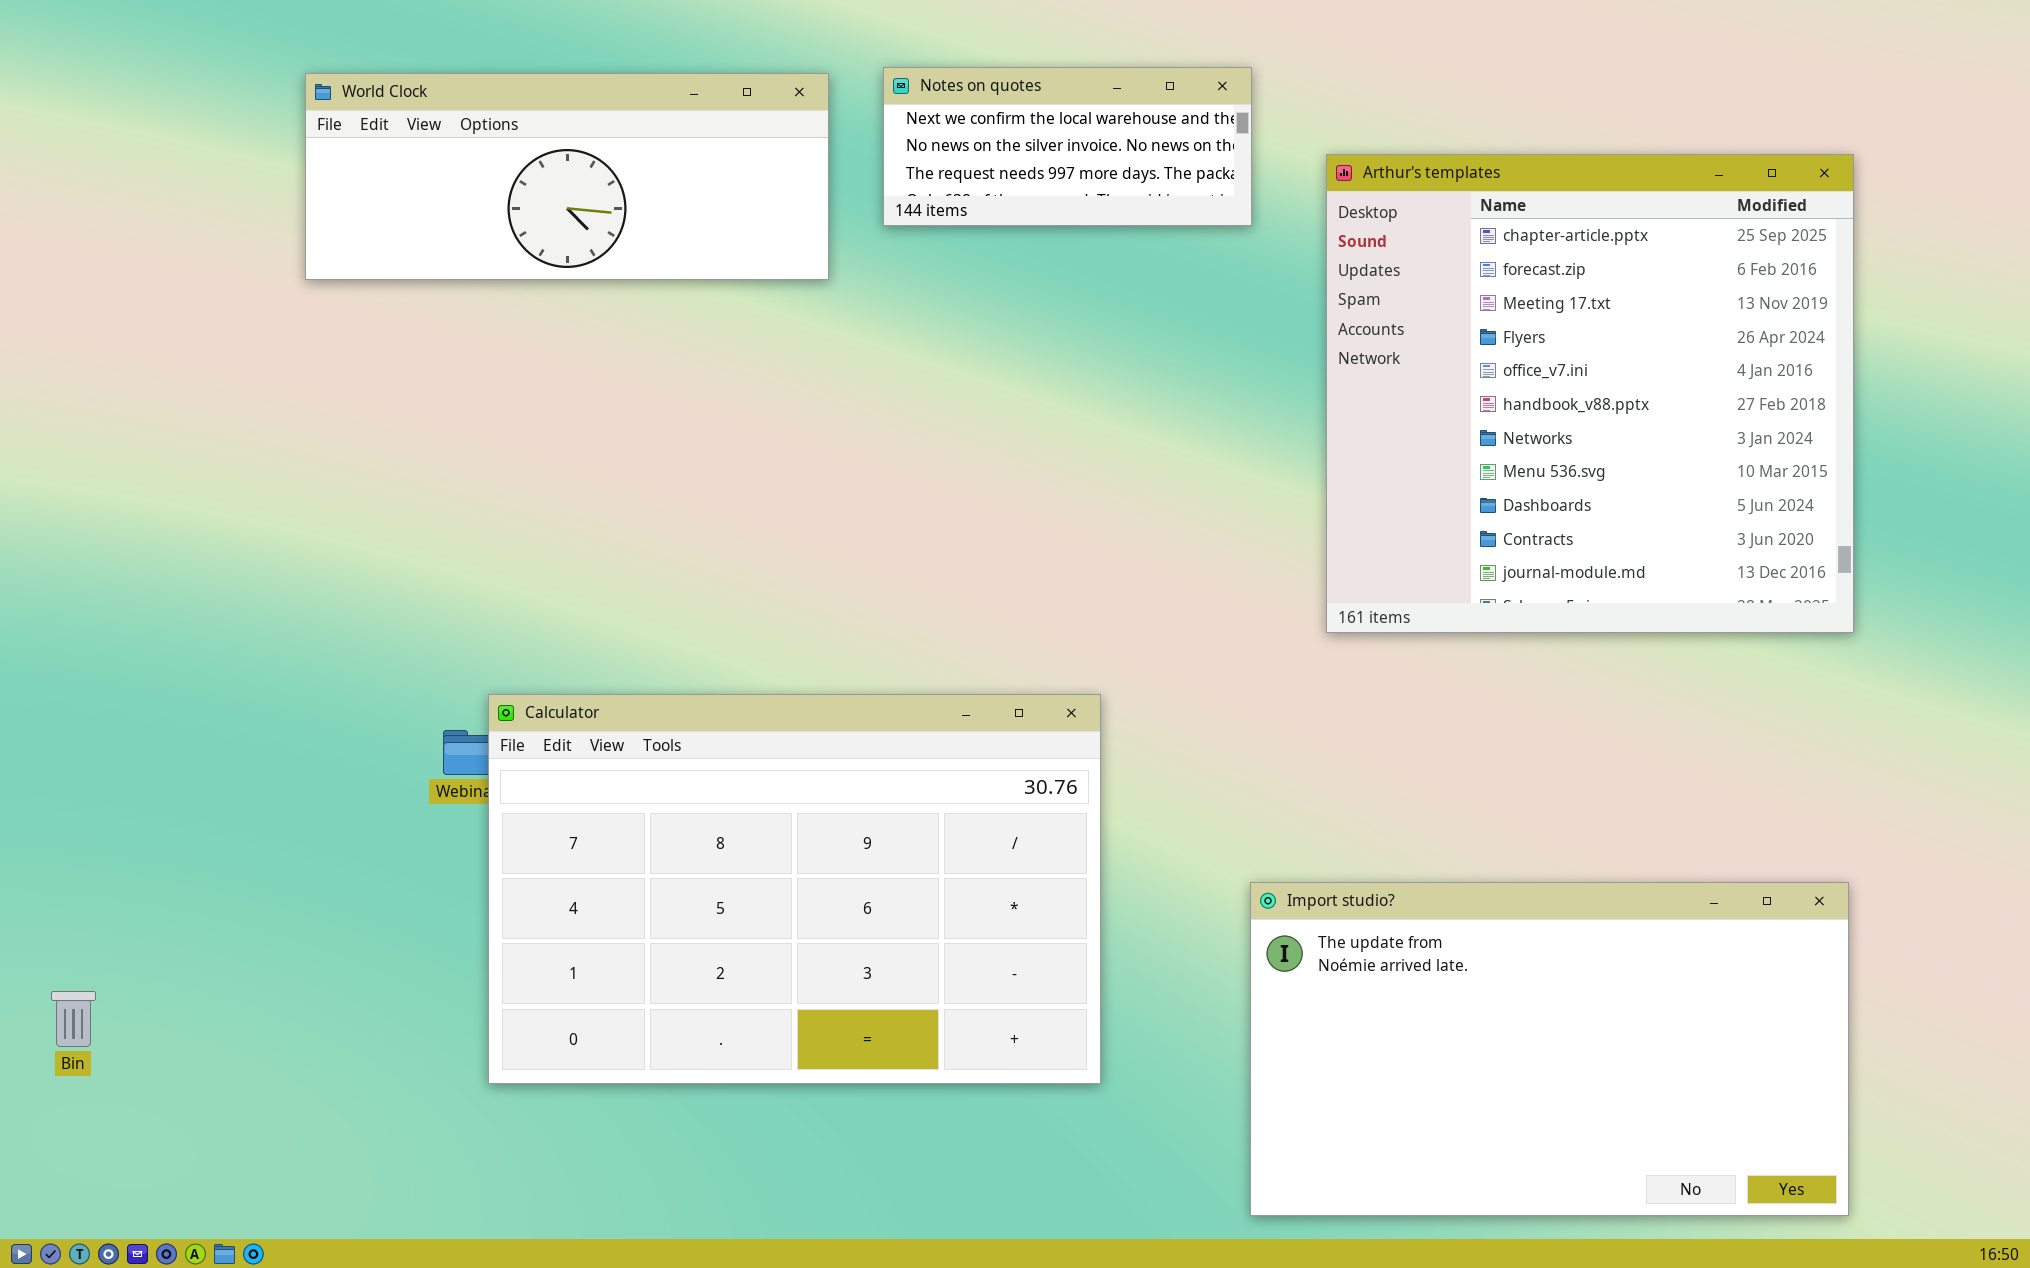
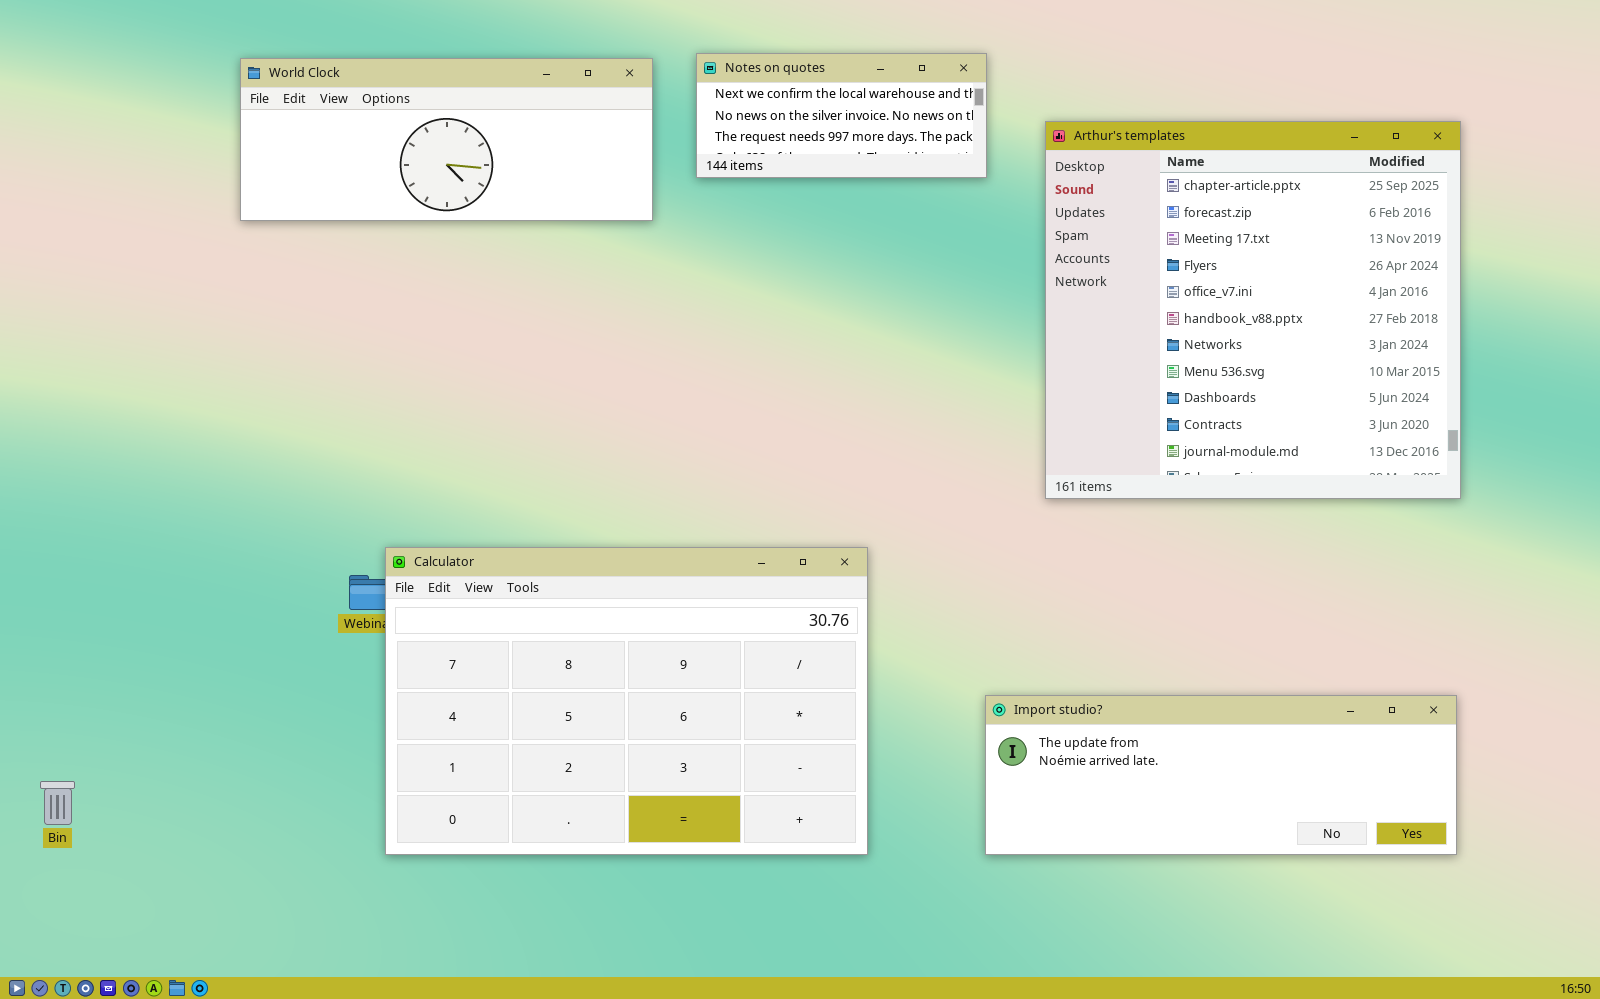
Import studio?: [1250,882,1849,1216] -> [985,695,1457,855], resized

